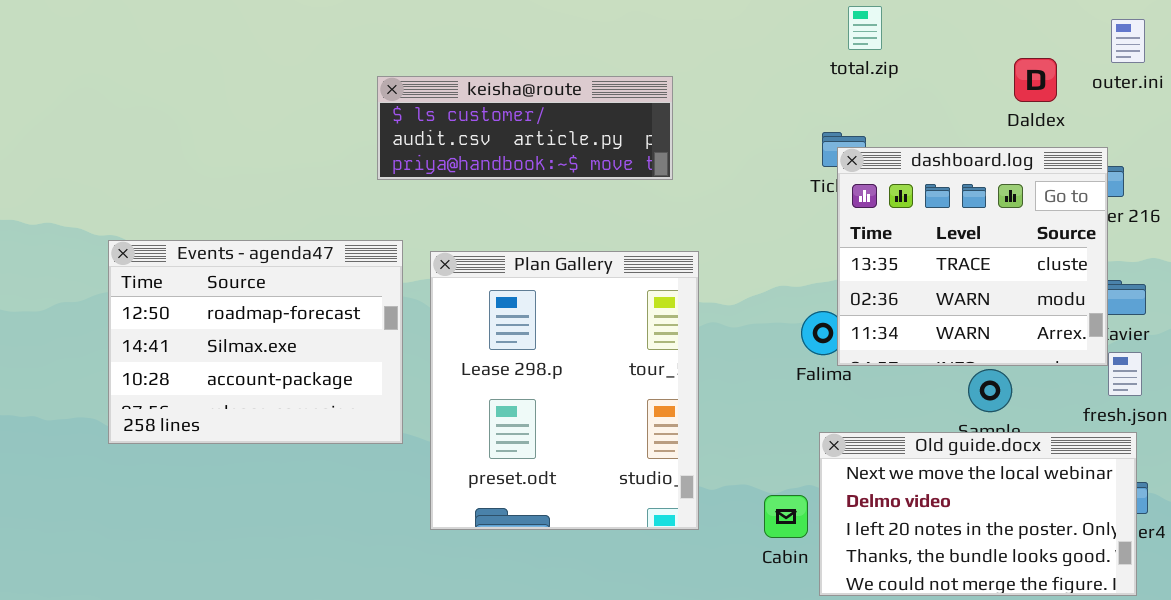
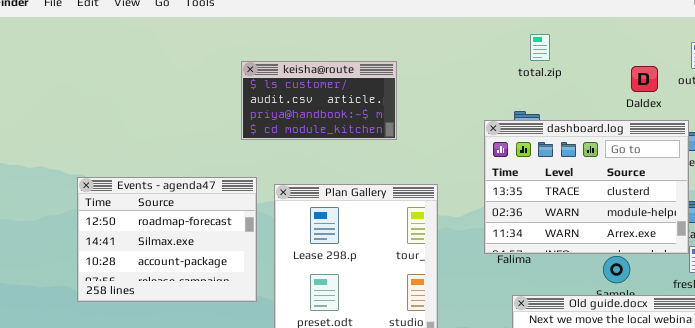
keisha@route: [377,76,673,180] -> [241,61,397,140], resized
dashboard.log: [837,147,1108,366] -> [484,120,689,254], resized

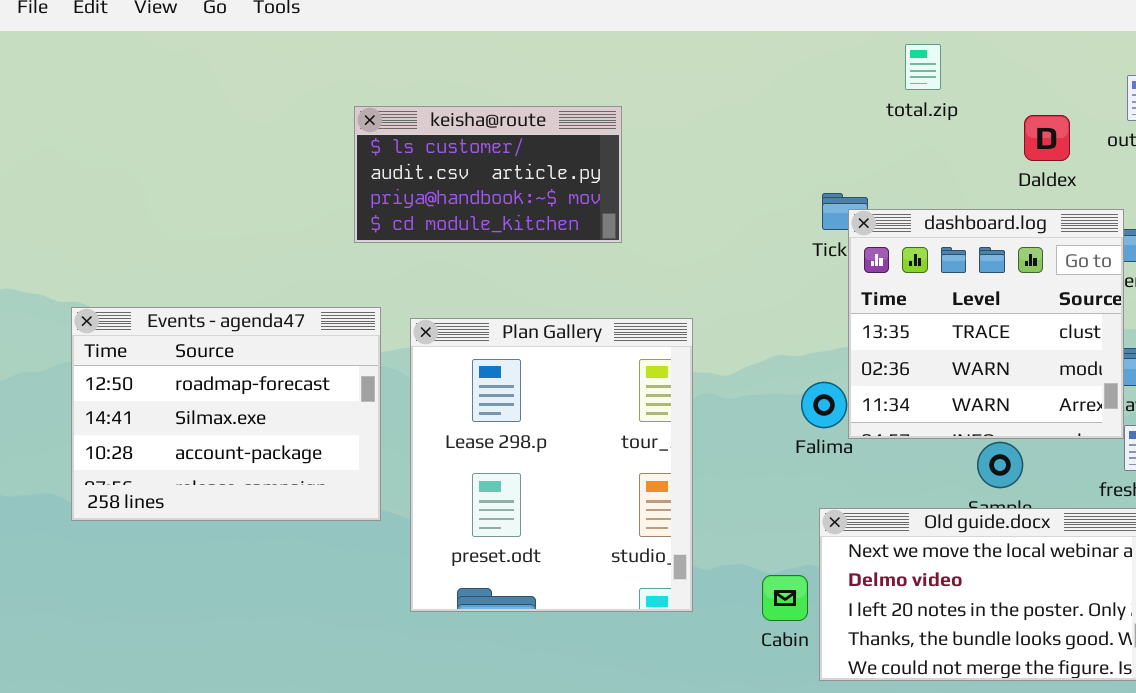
total.zip: [530,34,550,61] -> [905,44,941,90], moved
dashboard.log: [484,120,689,254] -> [848,209,1124,439], resized

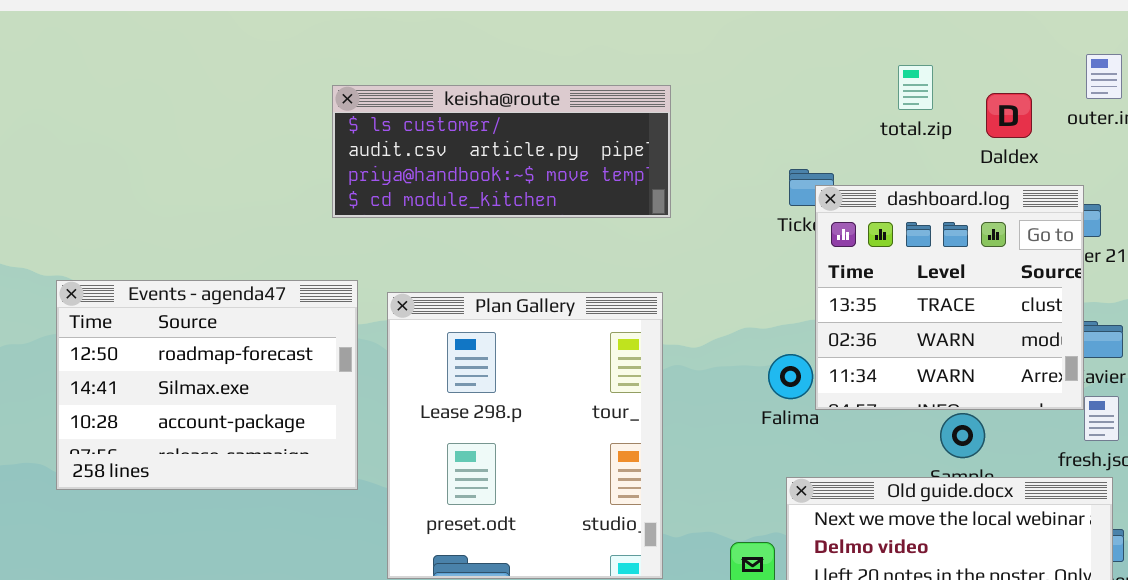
total.zip: [905,44,941,90] -> [898,65,933,110], moved
keisha@route: [354,106,622,243] -> [332,85,671,218], resized

